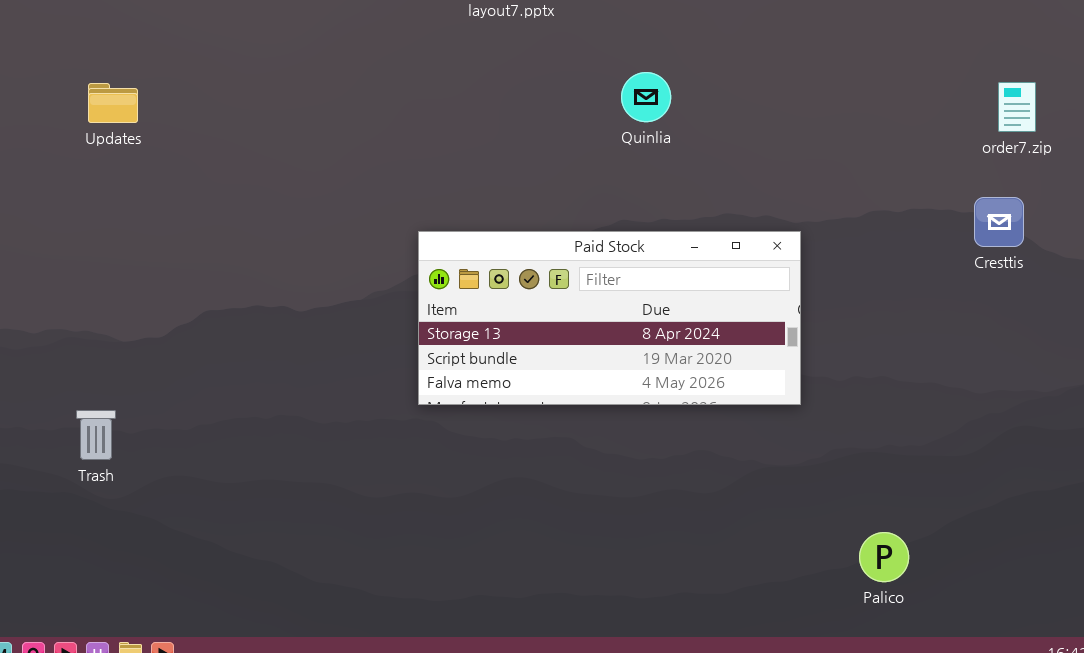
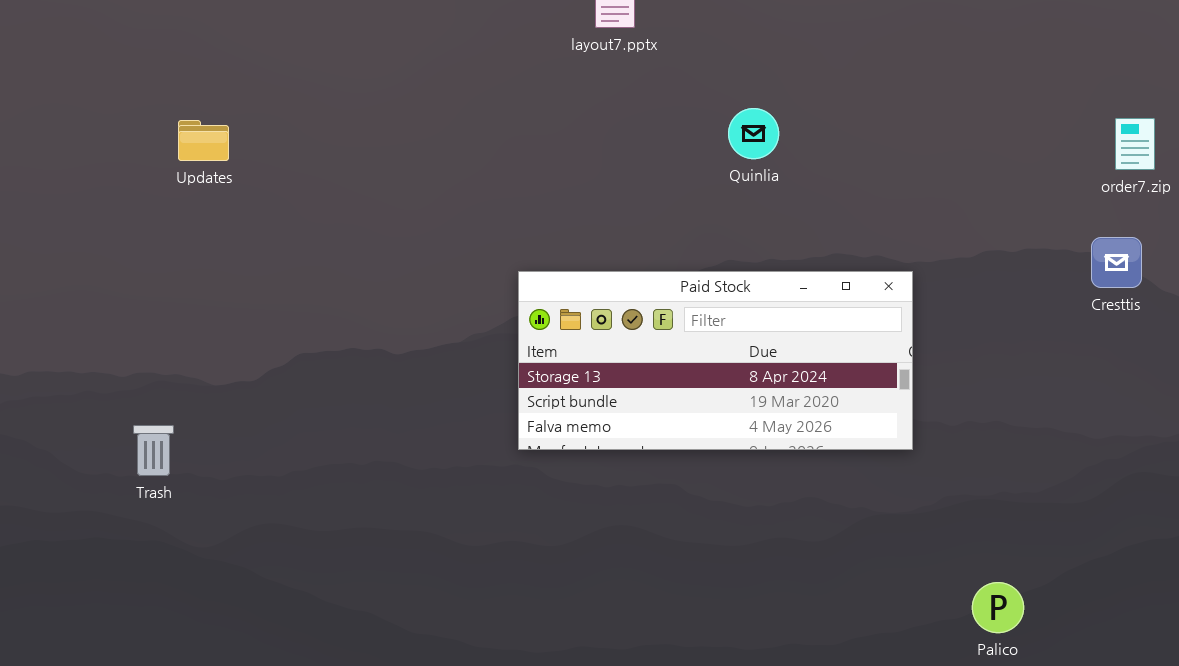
Trash: [76,410,116,460] -> [133,425,174,476], moved

